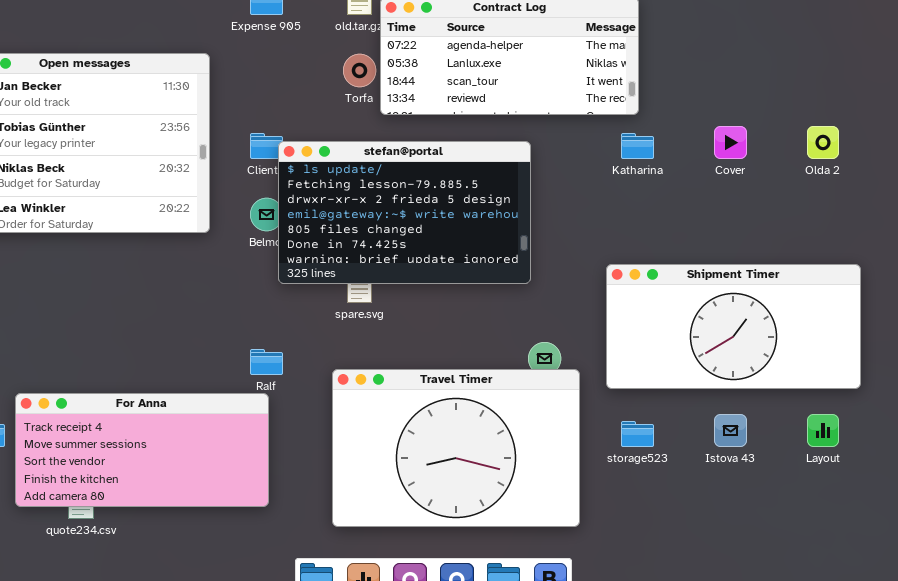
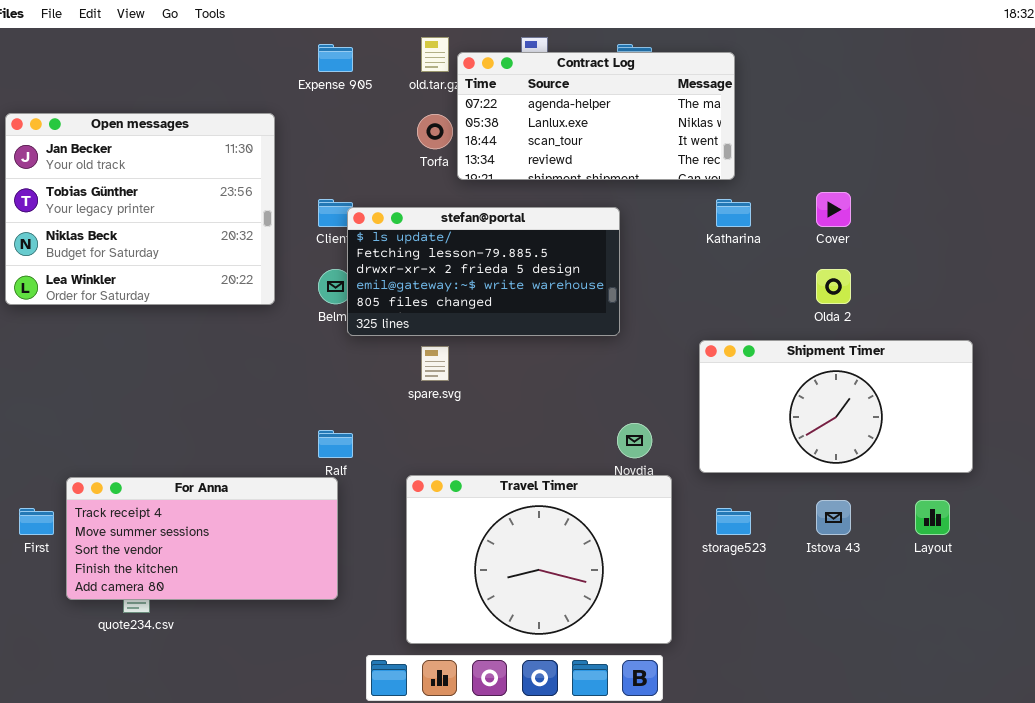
Olda 2: [807,126,839,159] -> [816,269,851,304], moved
stefan@portal: [278,141,531,284] -> [347,207,620,336], resized
Travel Timer: [332,369,580,527] -> [406,475,672,644], moved

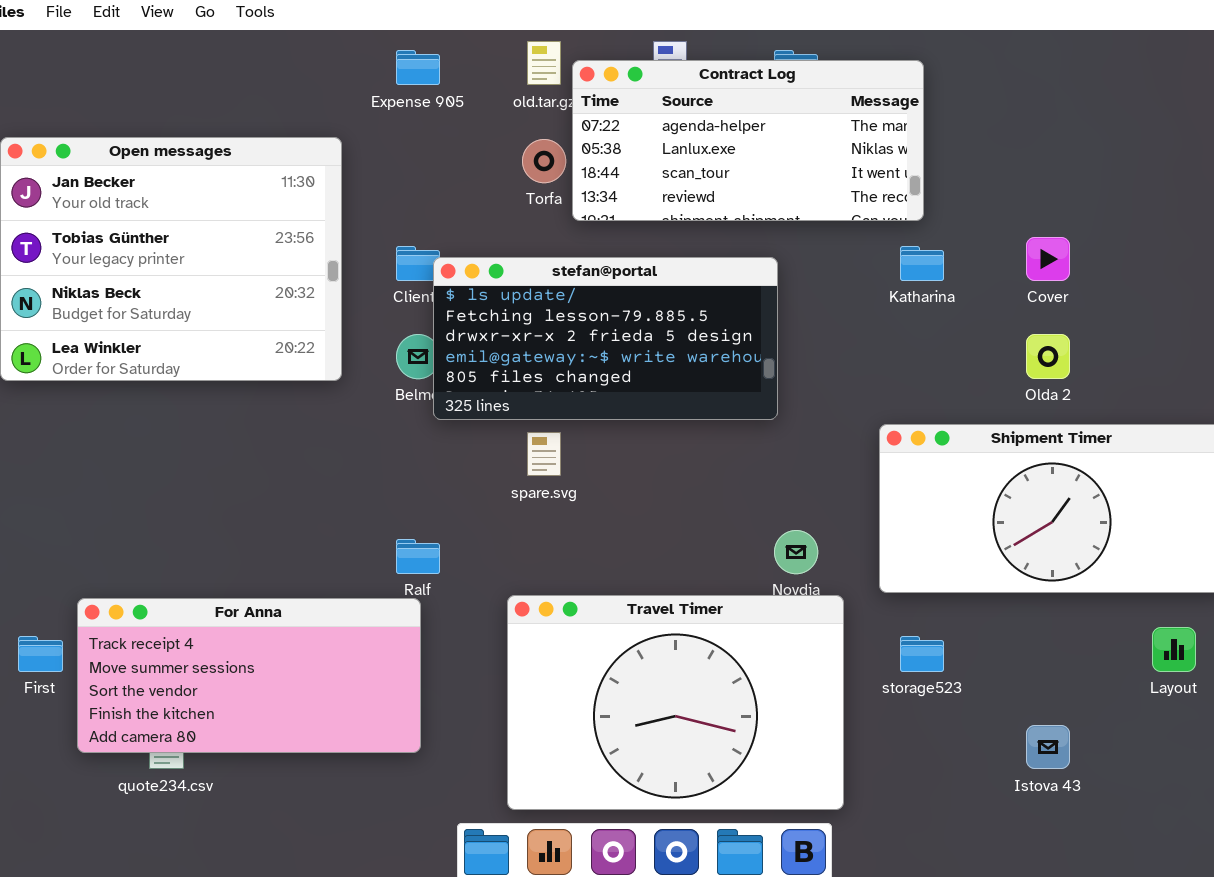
Istova 43: [816,500,851,535] -> [1026,725,1070,769], moved

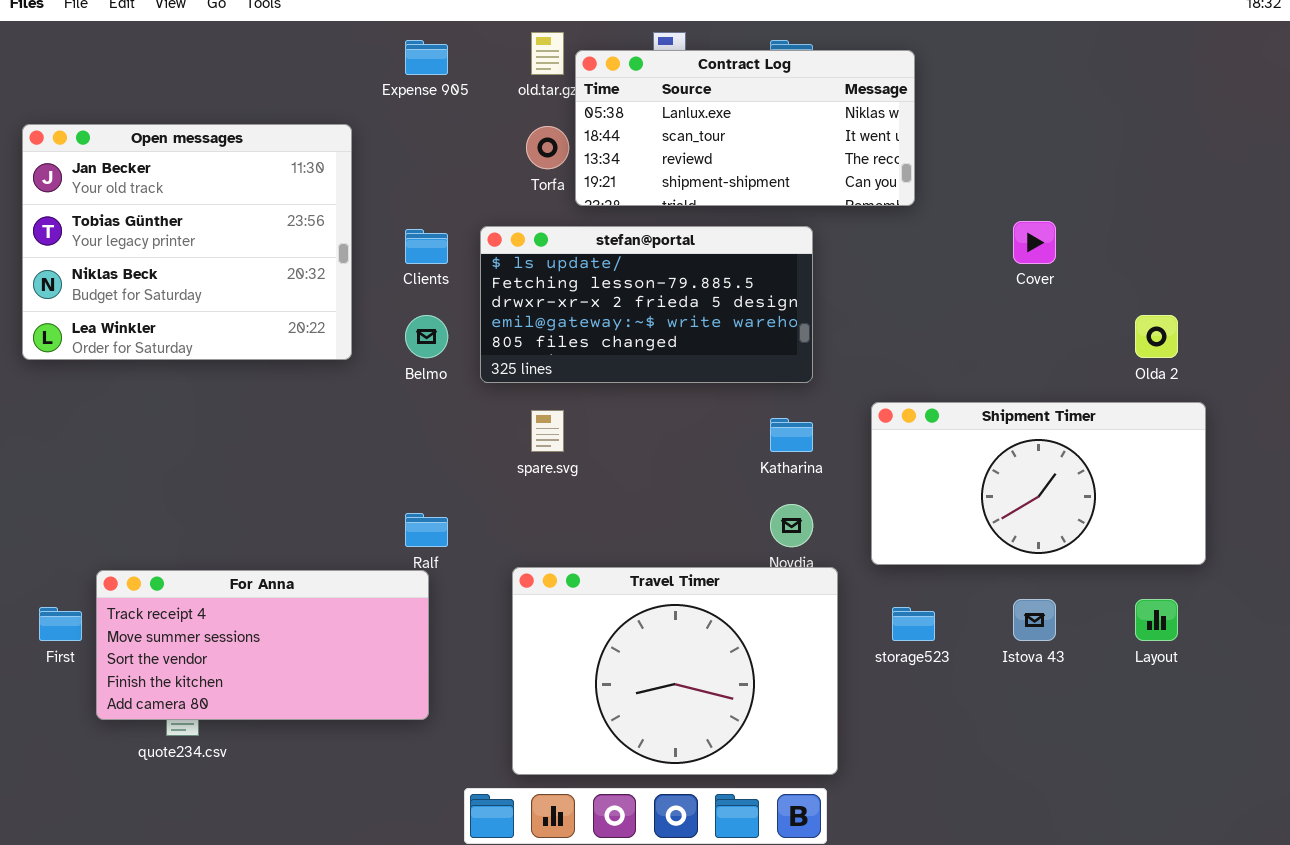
Contract Log: [572,60,924,221] -> [575,50,915,206], scrolled down 1 row
Katharina: [900,246,944,281] -> [770,418,813,452], moved
stefan@portal: [433,257,778,420] -> [480,226,813,383], moved
Olda 2: [1026,334,1070,379] -> [1135,315,1178,358], moved
Istova 43: [1026,725,1070,769] -> [1013,599,1056,641], moved

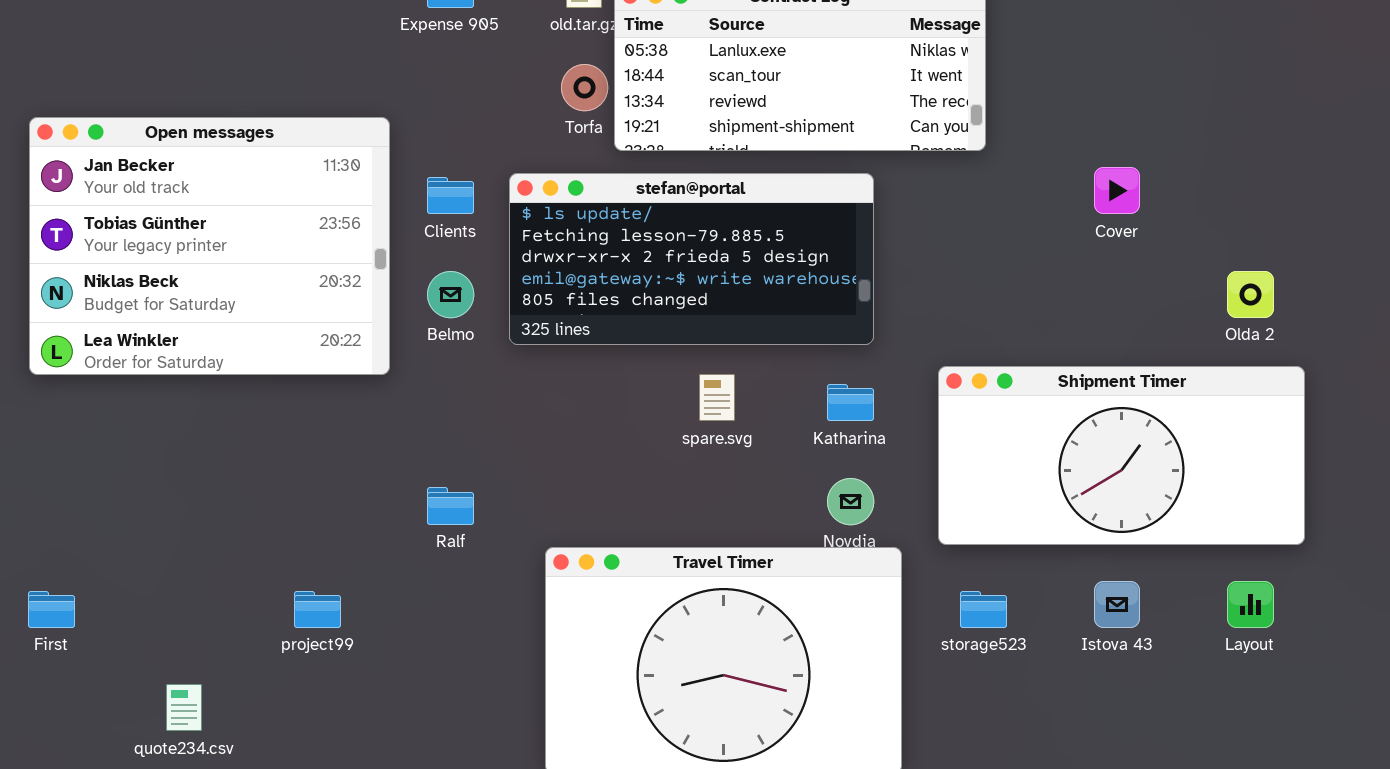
Open messages: [22,124,352,360] -> [29,117,390,375], moved
spare.svg: [531,410,564,452] -> [699,374,735,421], moved
For Anna: [96,570,429,720] -> none, closed

